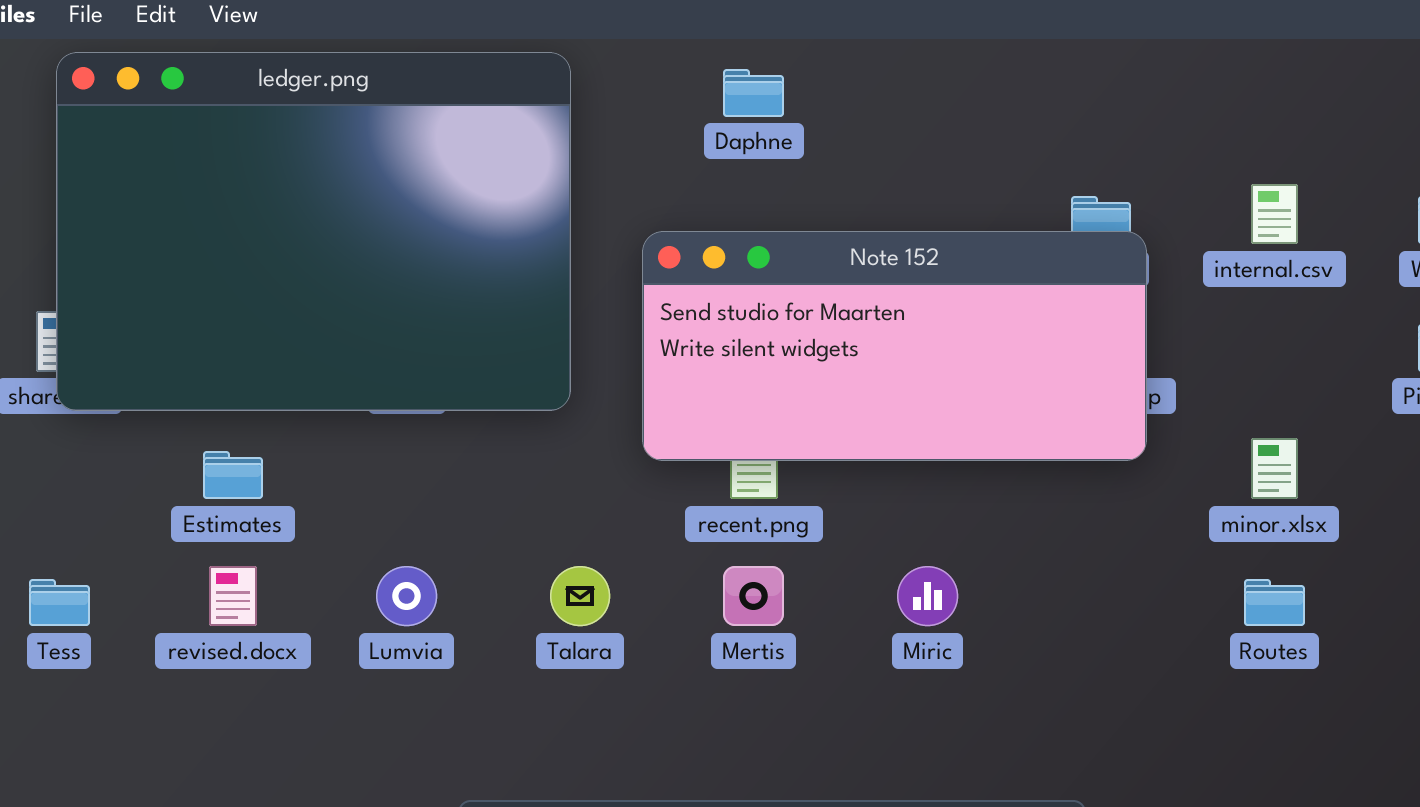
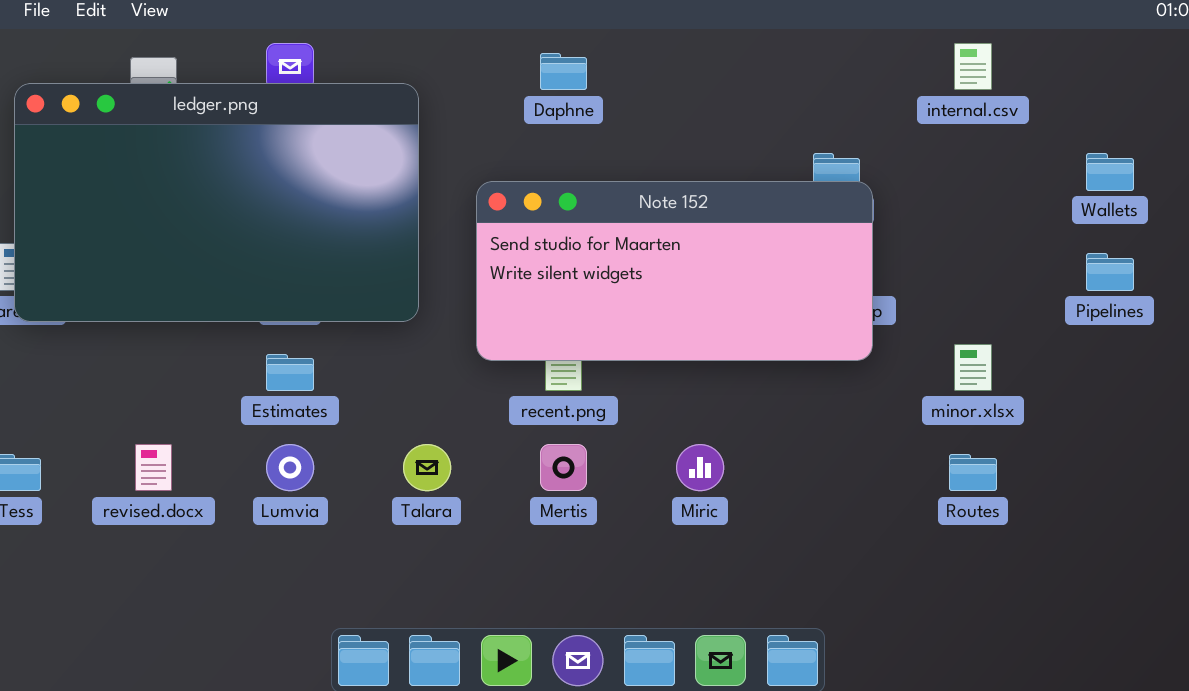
ledger.png: [56,52,571,411] -> [14,83,419,322], resized
internal.csv: [1251,184,1298,244] -> [954,43,992,90], moved
Estimates: [203,451,263,499] -> [266,354,314,391], moved

